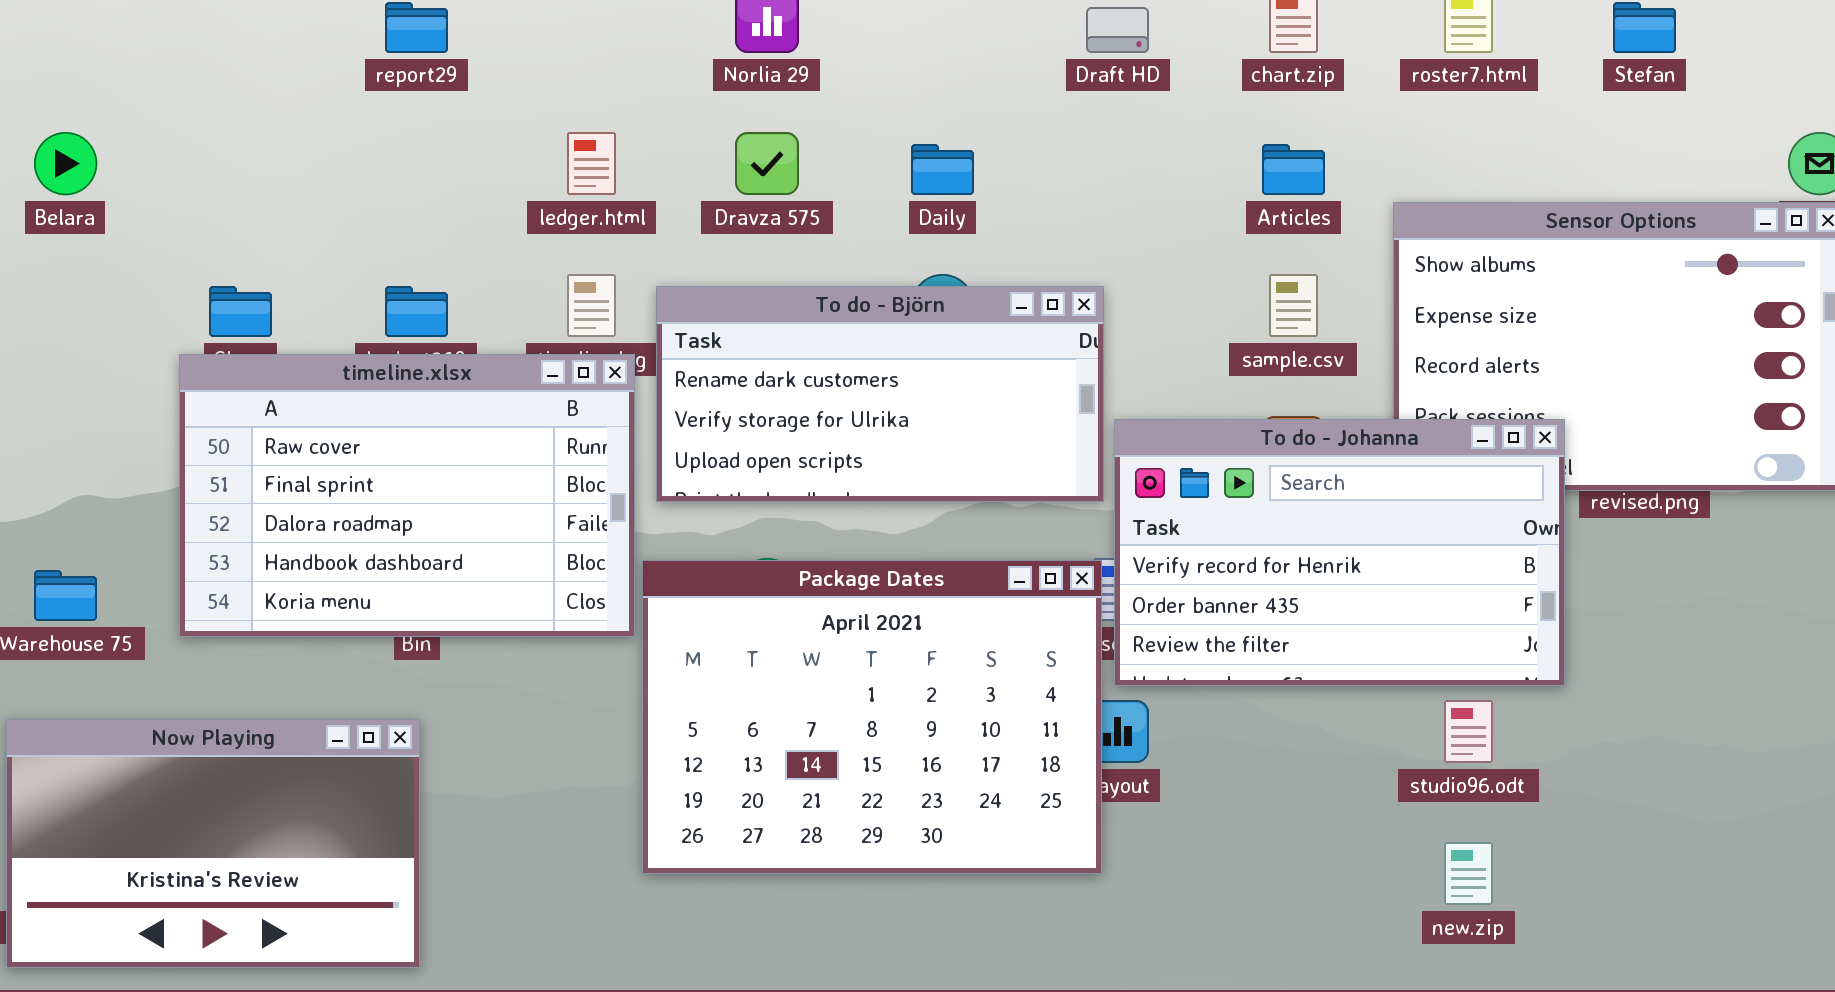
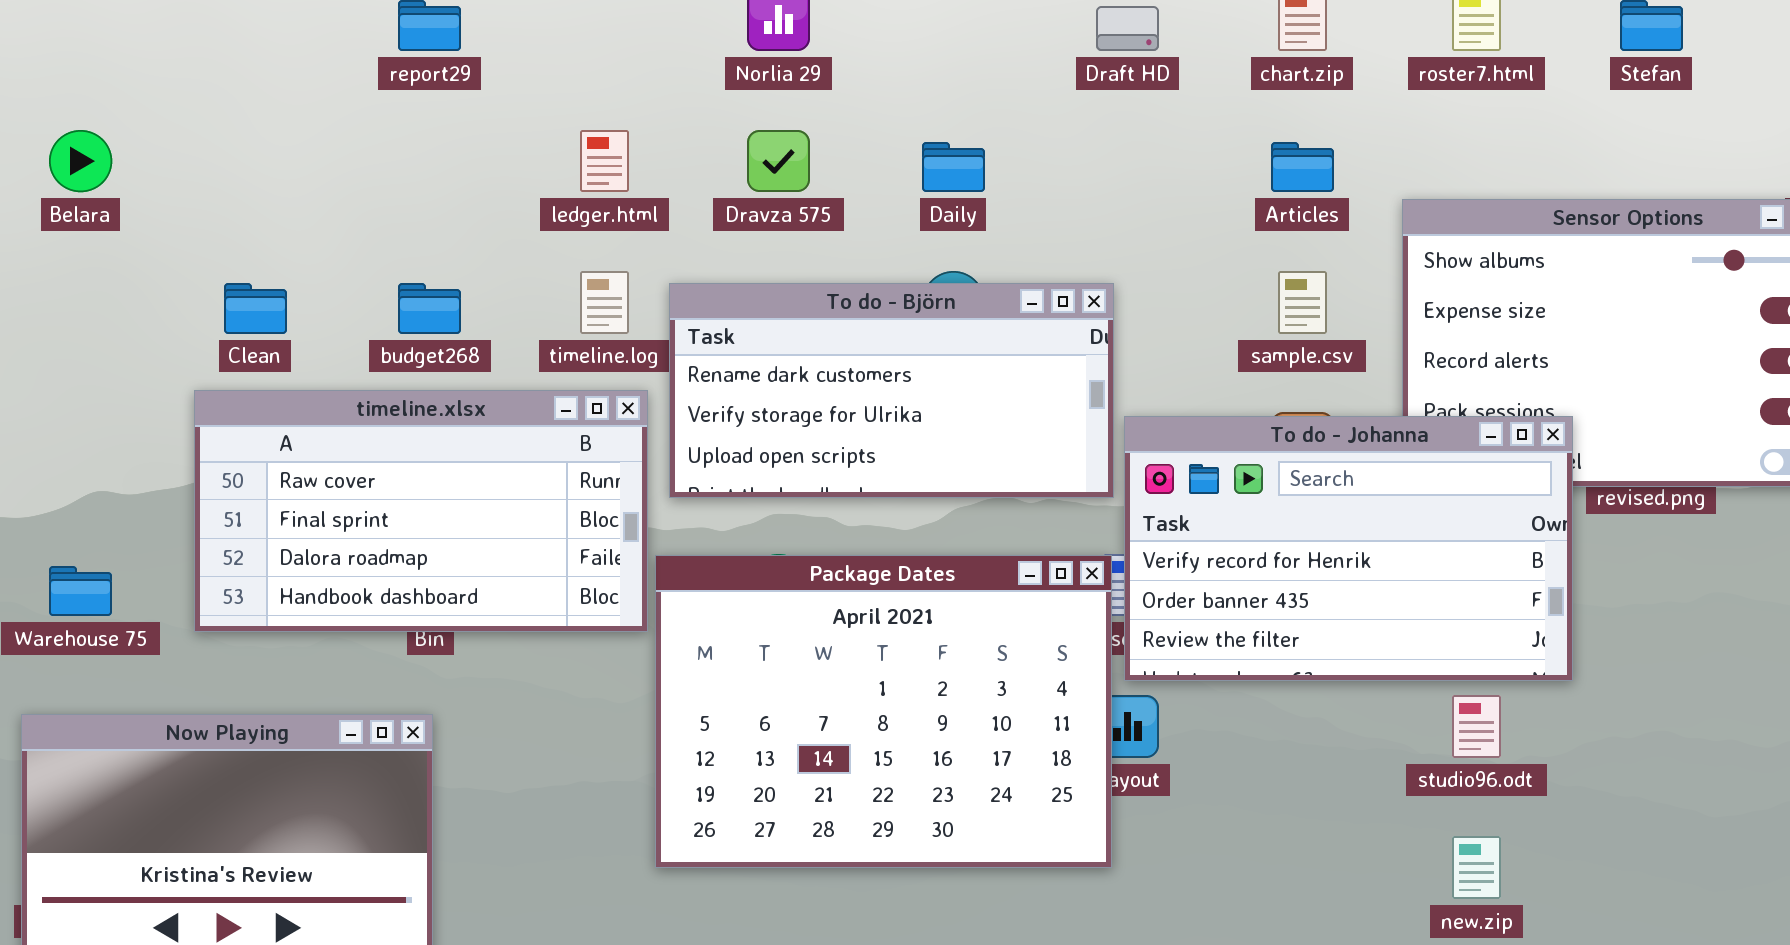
timeline.xlsx: [179,354,635,637] -> [194,390,648,632], resized

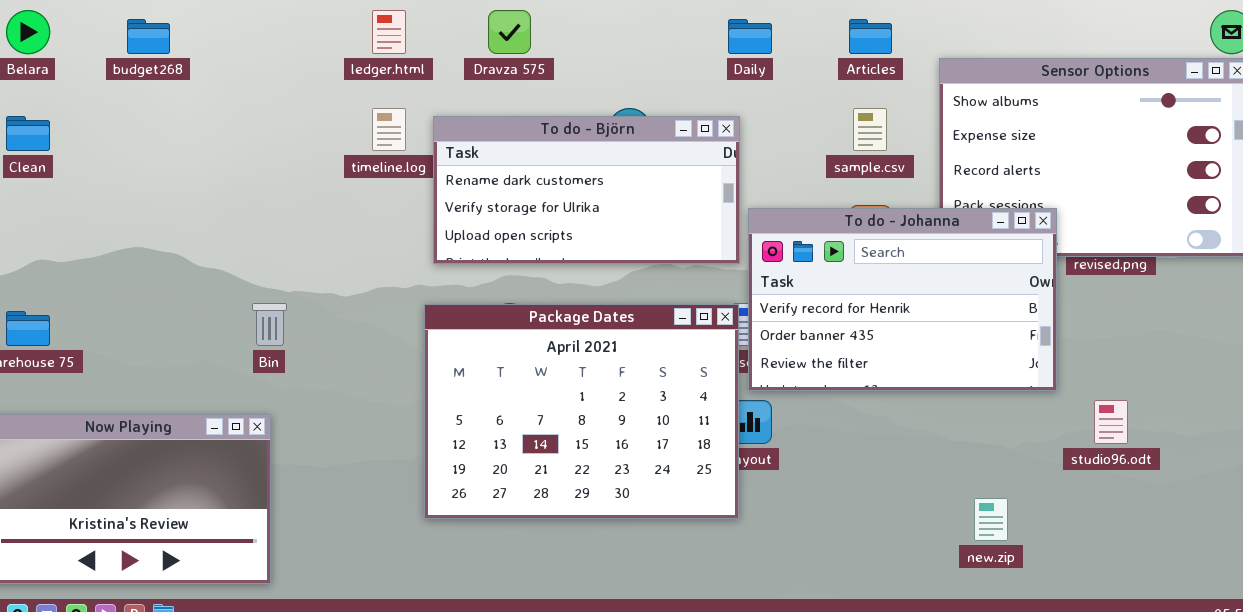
Daily: [922,142,985,192] -> [728,19,772,54], moved
Clean: [224,283,287,334] -> [6,116,50,151], moved
budget268: [398,283,461,334] -> [127,19,170,54], moved
timeline.xlsx: [194,390,648,632] -> none, closed
studio96.odt: [1452,695,1501,758] -> [1094,400,1128,444], moved

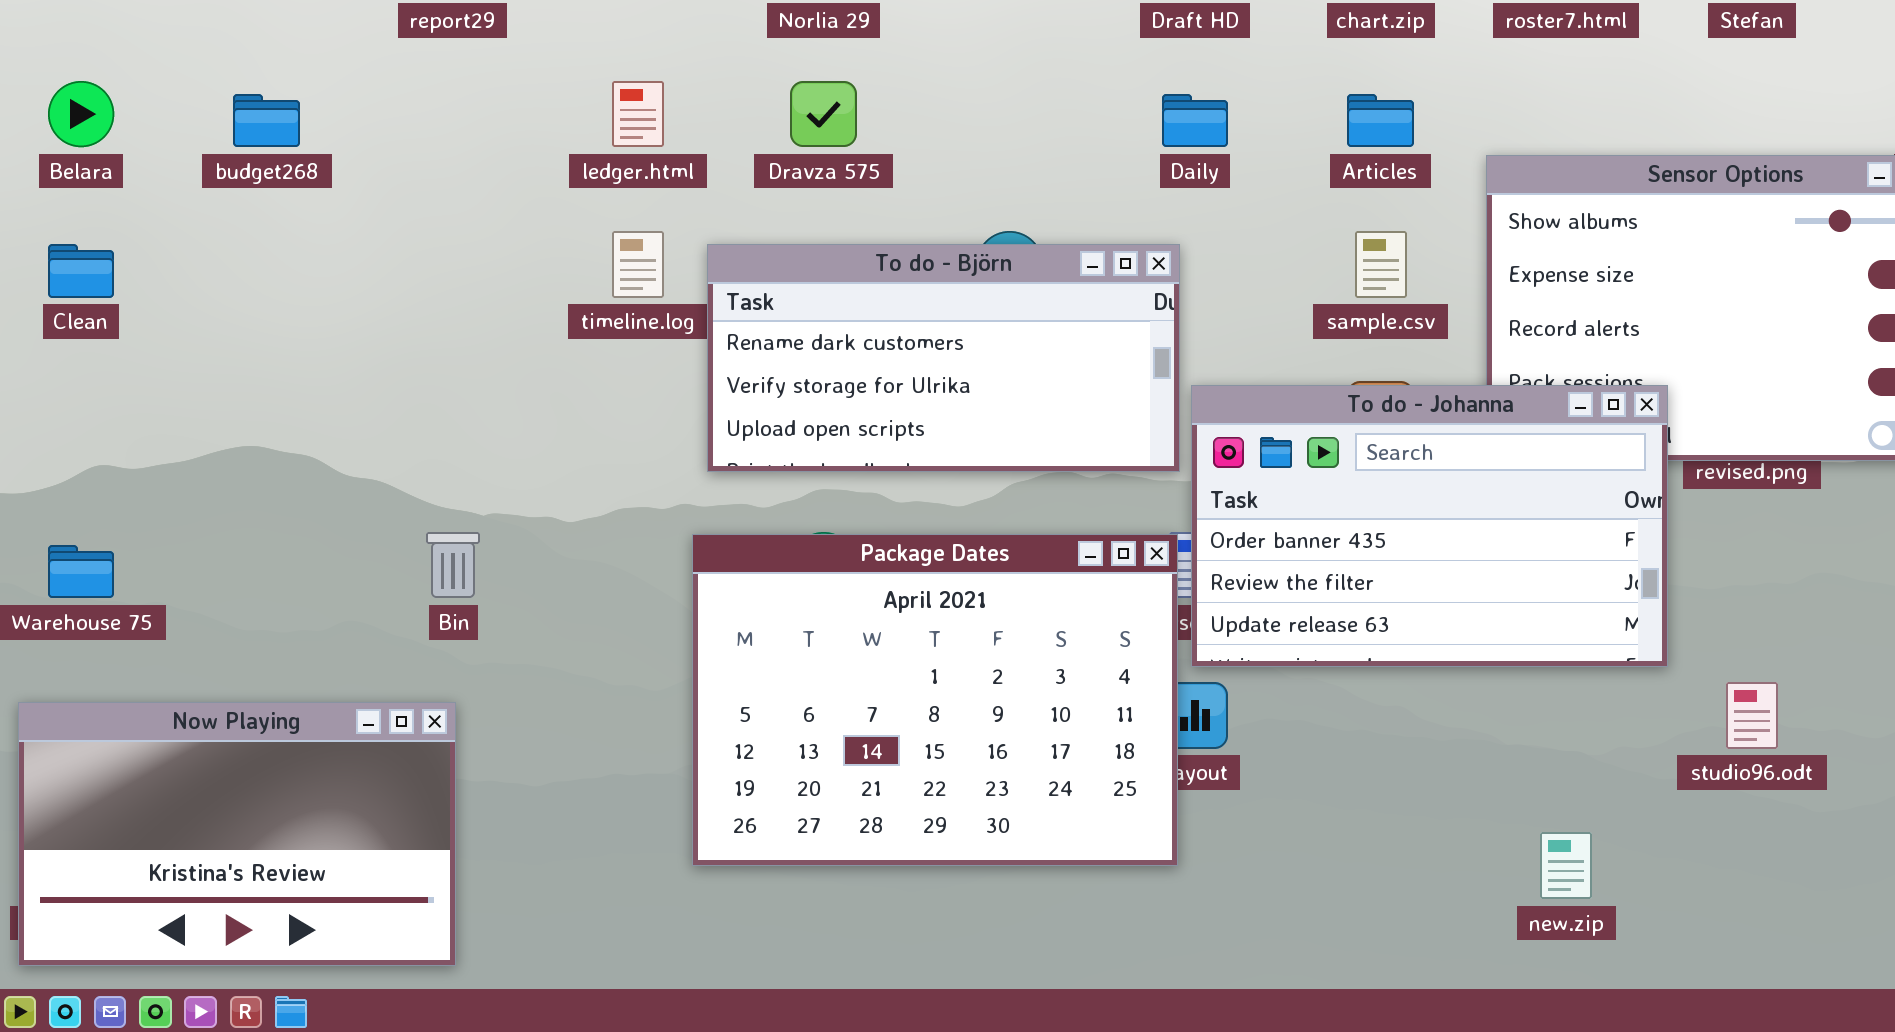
To do - Johanna: [748,208,1057,391] -> [1191,385,1668,667], scrolled down 1 row

